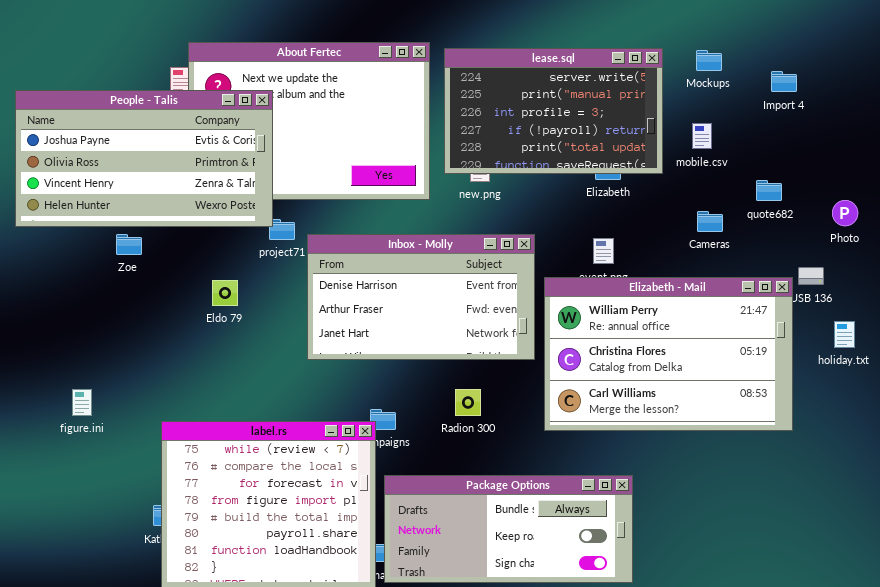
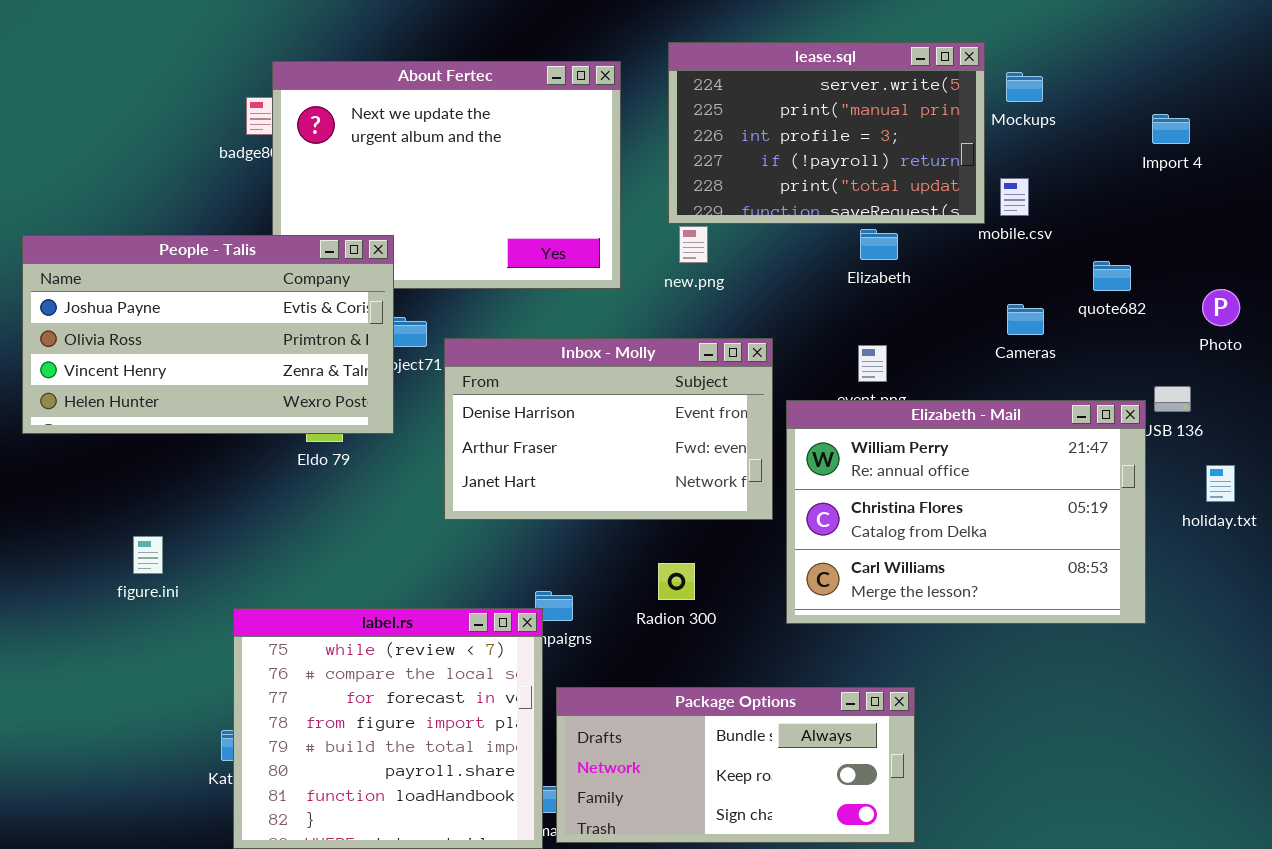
lease.sql: [444,48,663,174] -> [668,42,985,224], moved
Import 4: [771,71,797,92] -> [1152,114,1190,144], moved
People - Talis: [15,90,273,227] -> [22,235,394,434], moved
figure.ini: [72,389,92,416] -> [133,536,163,574], moved

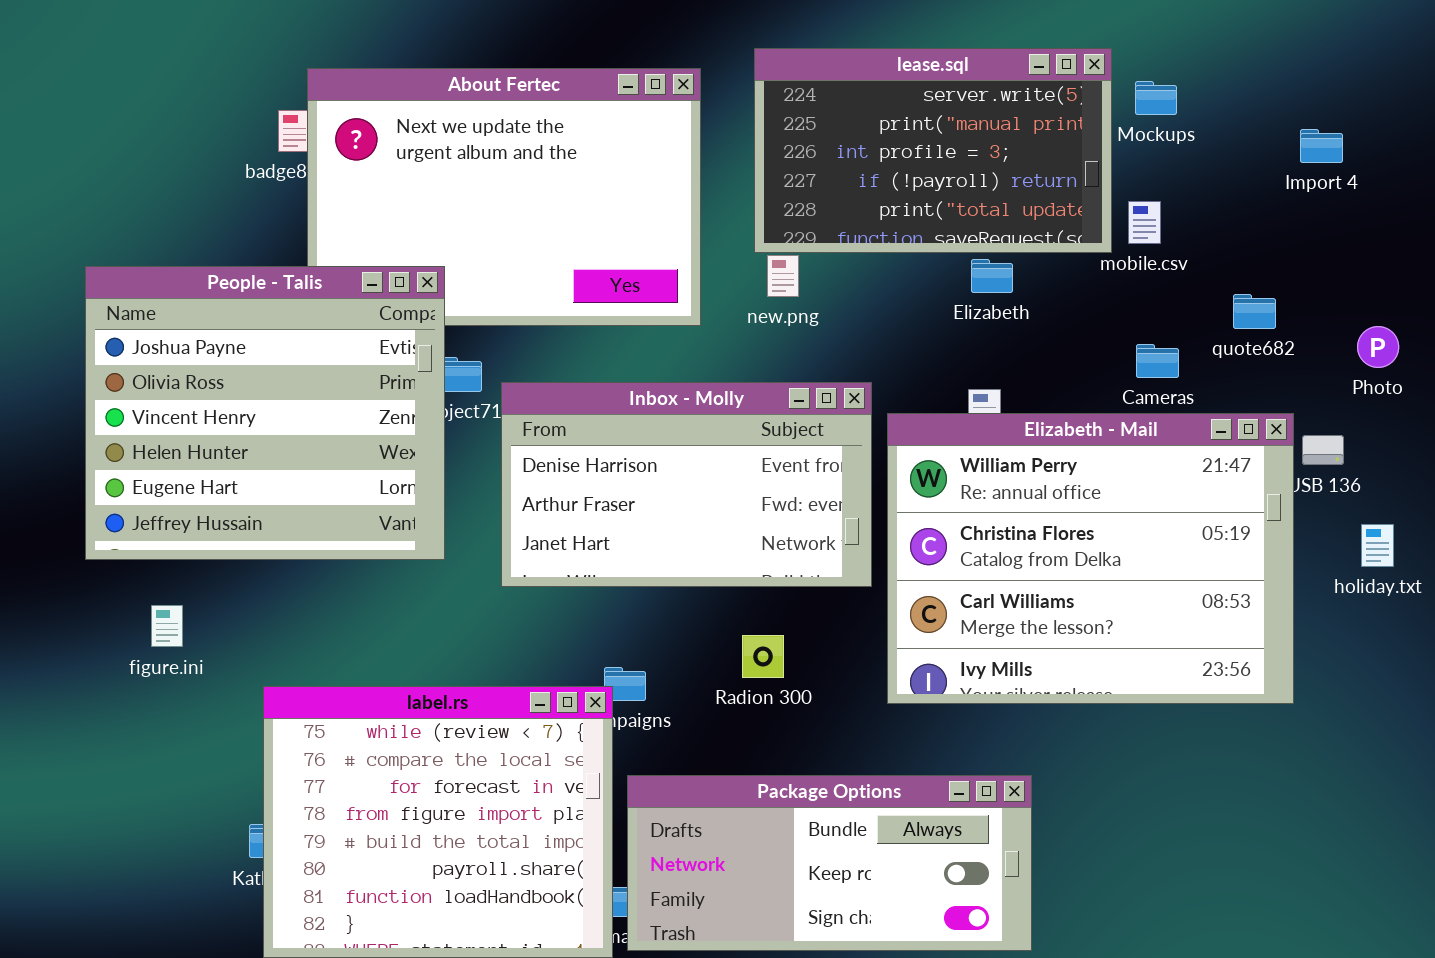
People - Talis: [22,235,394,434] -> [85,266,445,560], resized
Elizabeth - Mail: [786,400,1146,624] -> [887,413,1294,704], resized

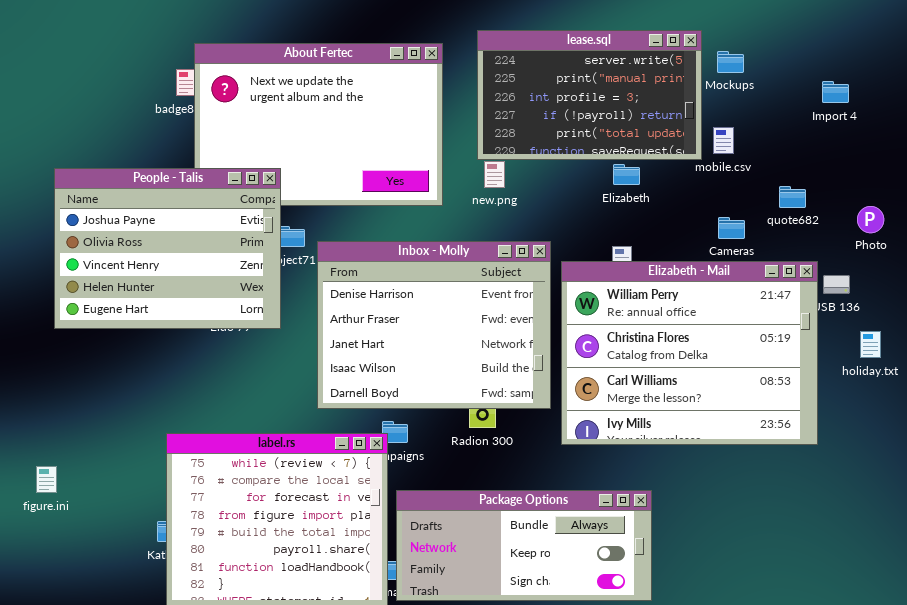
People - Talis: [85,266,445,560] -> [54,168,281,329], resized
Inbox - Molly: [501,382,872,587] -> [317,241,551,409], resized
figure.ini: [151,605,183,647] -> [36,466,57,493], moved

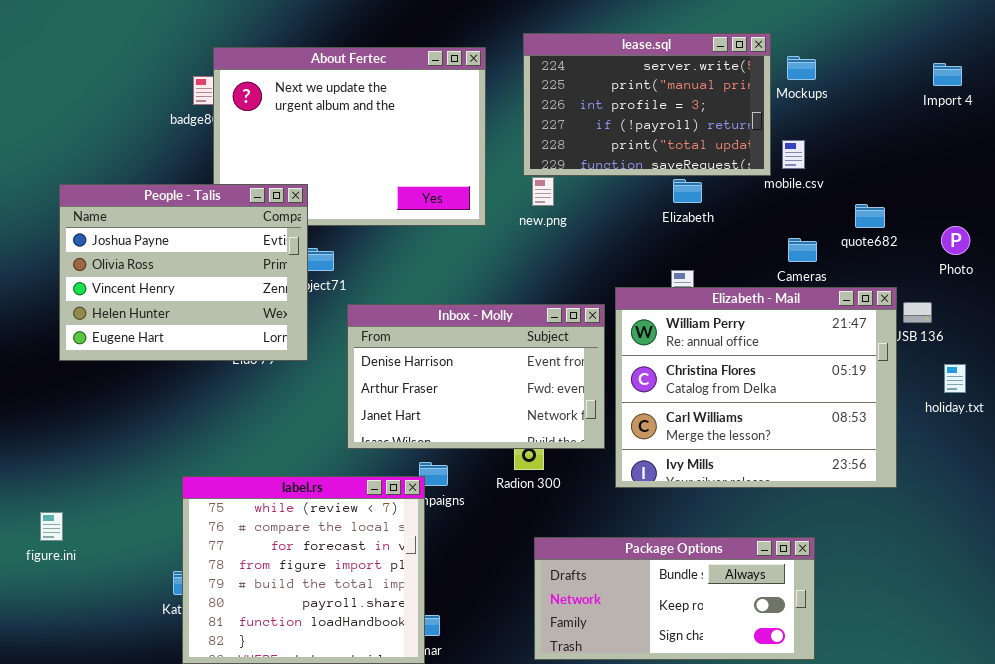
Import 4: [822,81,849,103] -> [933,63,962,86], moved
Inbox - Molly: [317,241,551,409] -> [347,304,605,449], resized
Package Options: [396,490,652,601] -> [534,537,815,660], moved

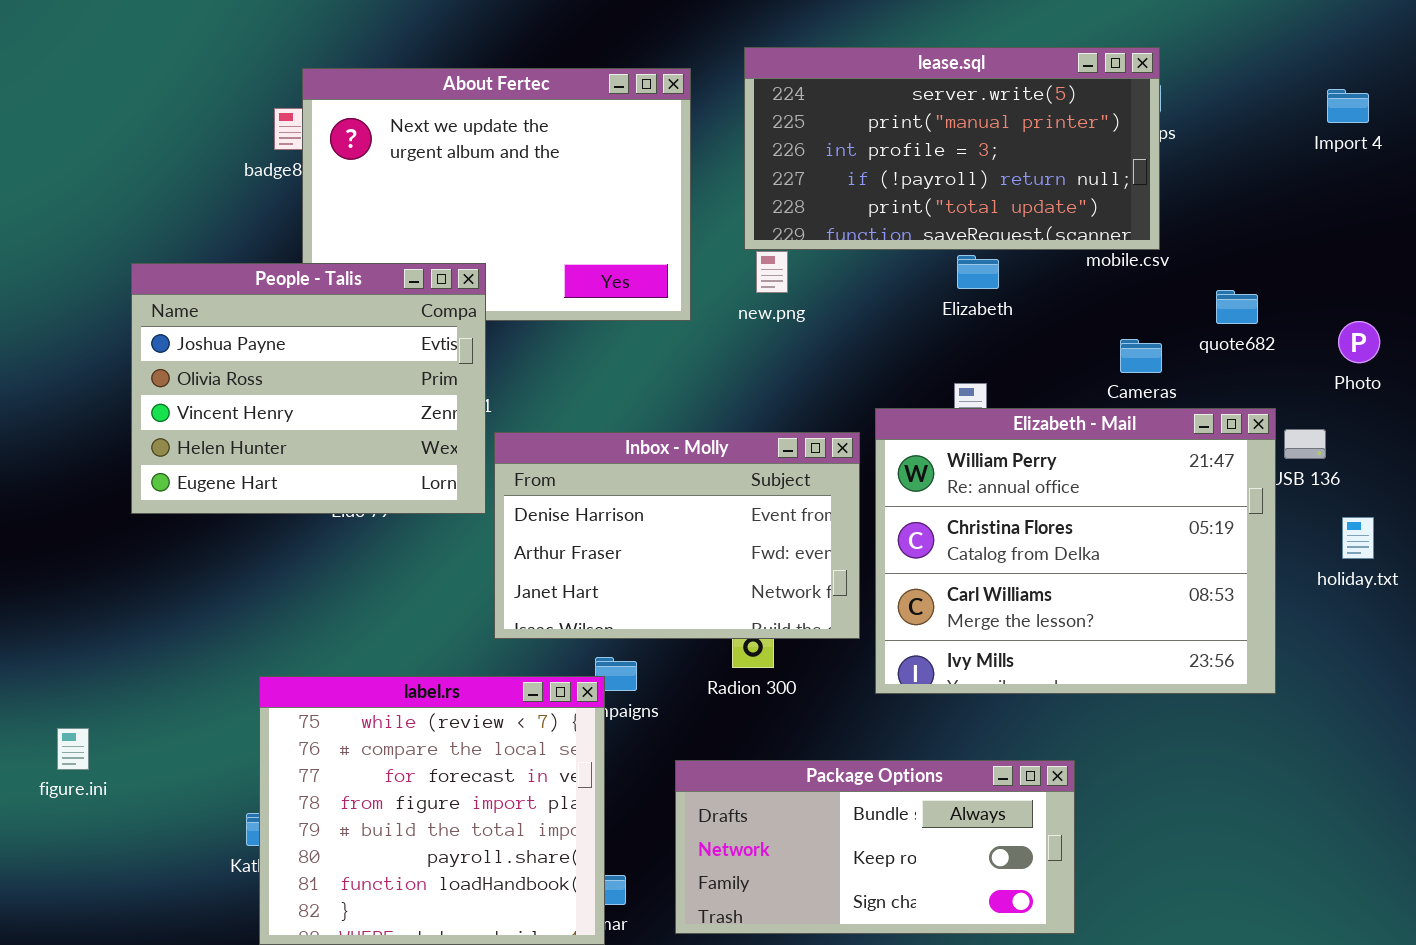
lease.sql: [523,33,771,176] -> [744,47,1160,250], resized
People - Talis: [59,184,308,361] -> [131,263,486,514], moved
Package Options: [534,537,815,660] -> [675,760,1075,934], moved

